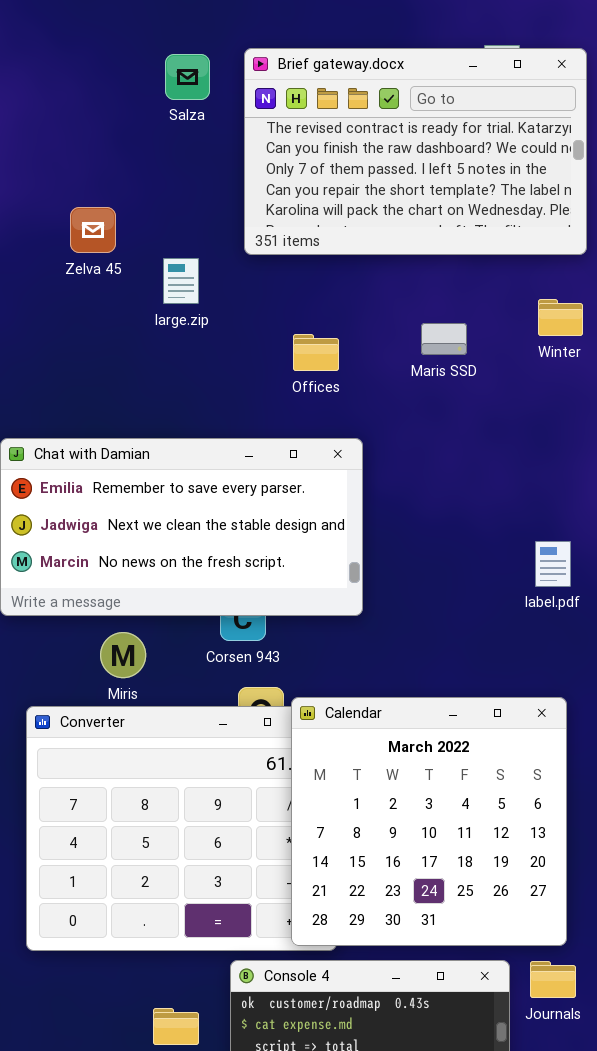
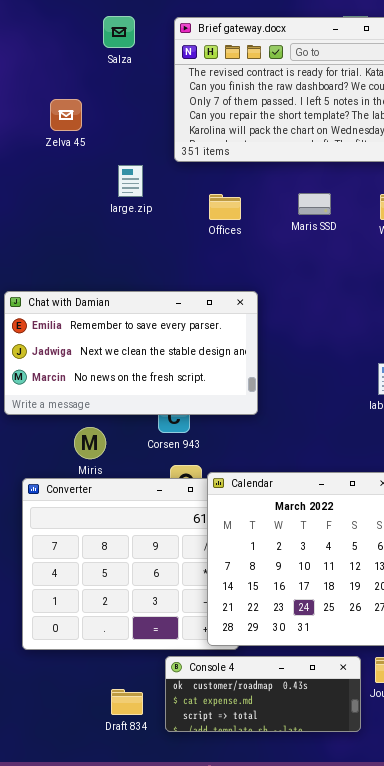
Salza: [165,54,210,100] -> [103,16,135,48], moved
Zelva 45: [70,207,116,253] -> [50,99,82,131], moved
Maris SSD: [421,323,467,355] -> [298,193,331,215], moved
Offices: [293,334,339,371] -> [209,194,241,220], moved

